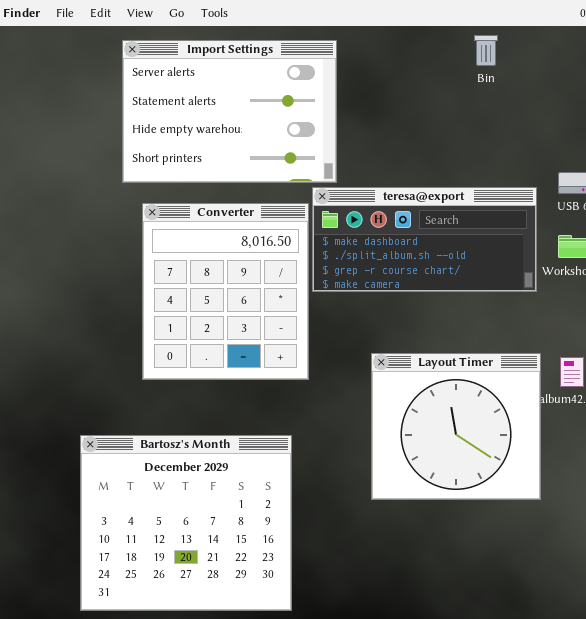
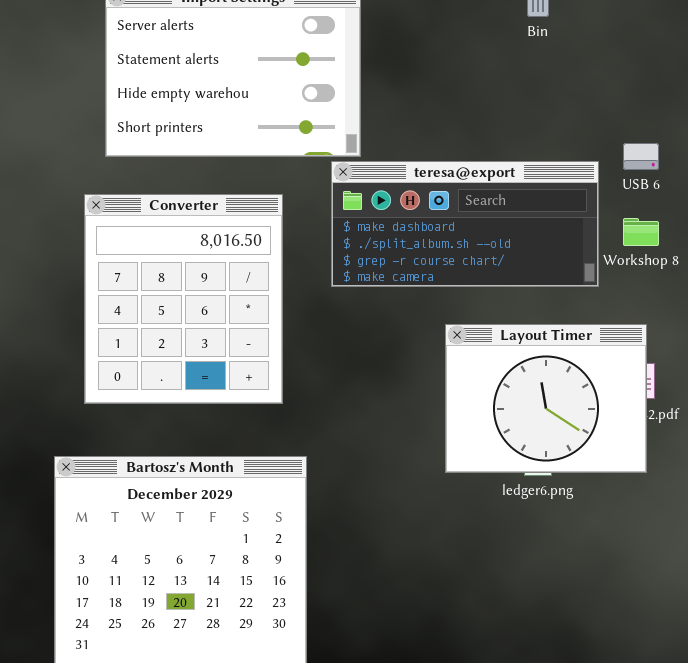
Converter: [142,203,309,380] -> [84,194,283,404], moved
Layout Timer: [371,353,541,500] -> [445,324,647,473], moved, resized

